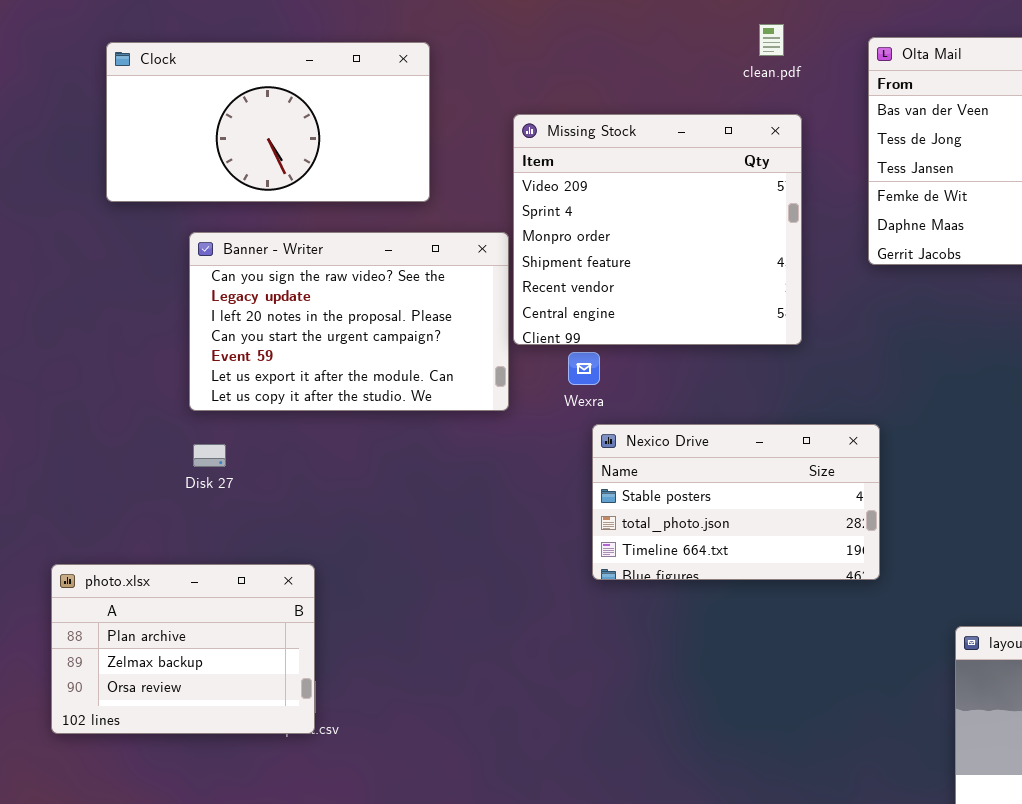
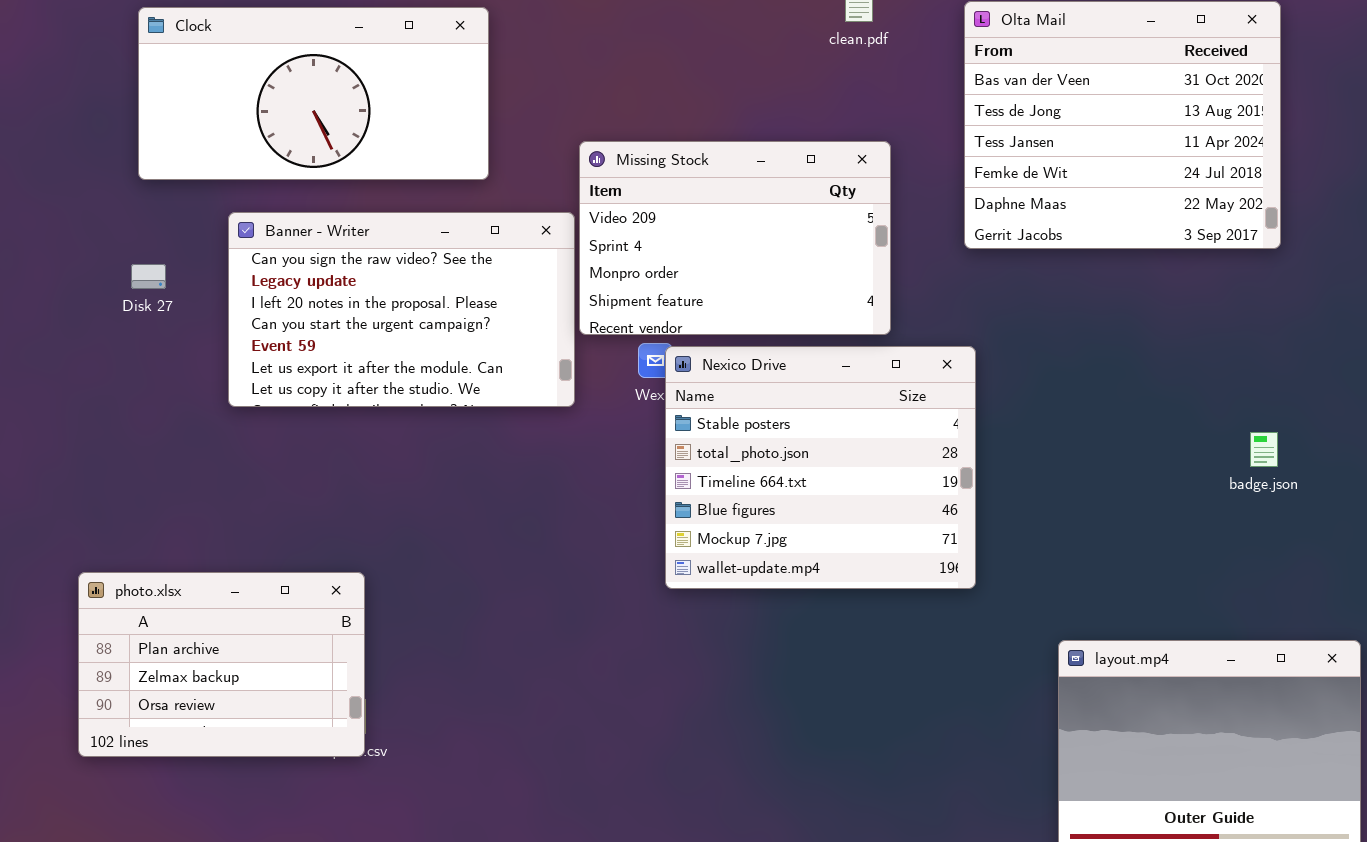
Missing Stock: [513,114,802,345] -> [579,141,891,335], resized
Nexico Drive: [592,424,880,580] -> [665,346,976,589], resized
Disk 27: [193,444,226,467] -> [131,264,166,289], moved

